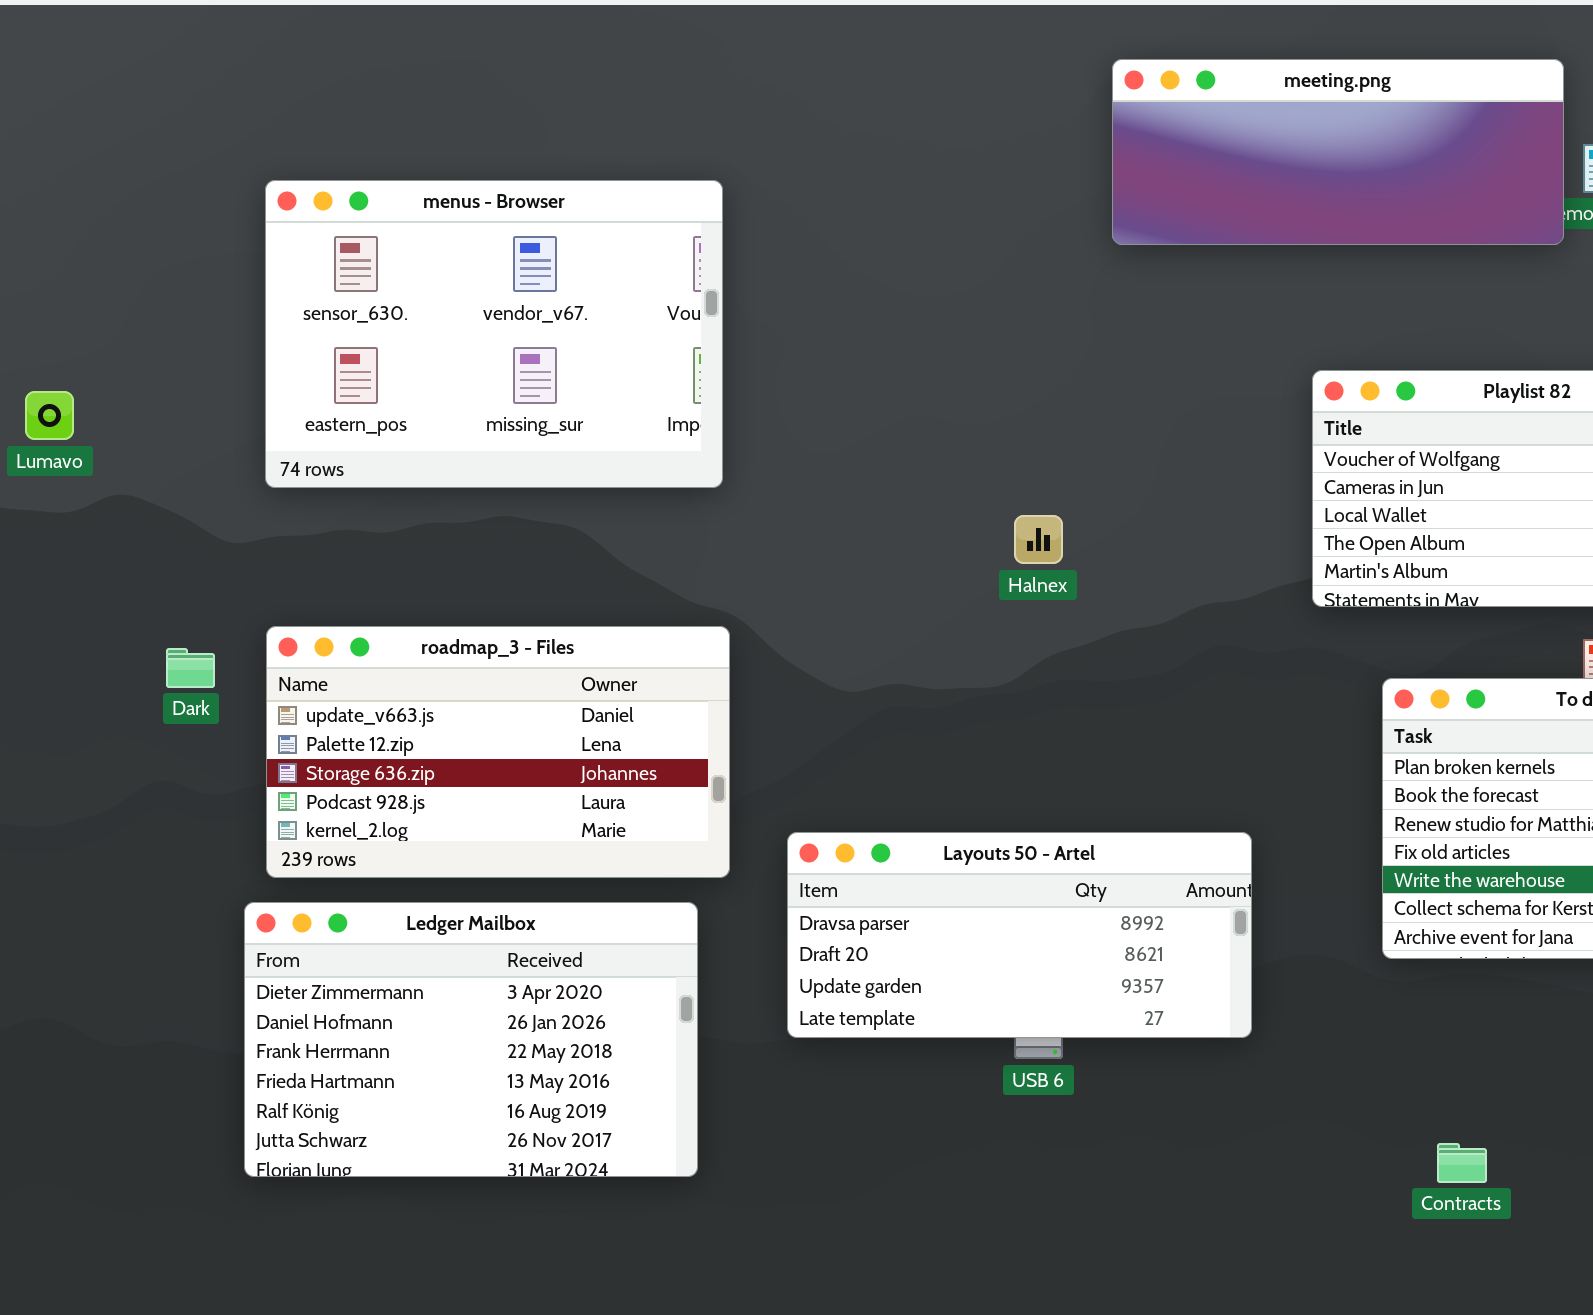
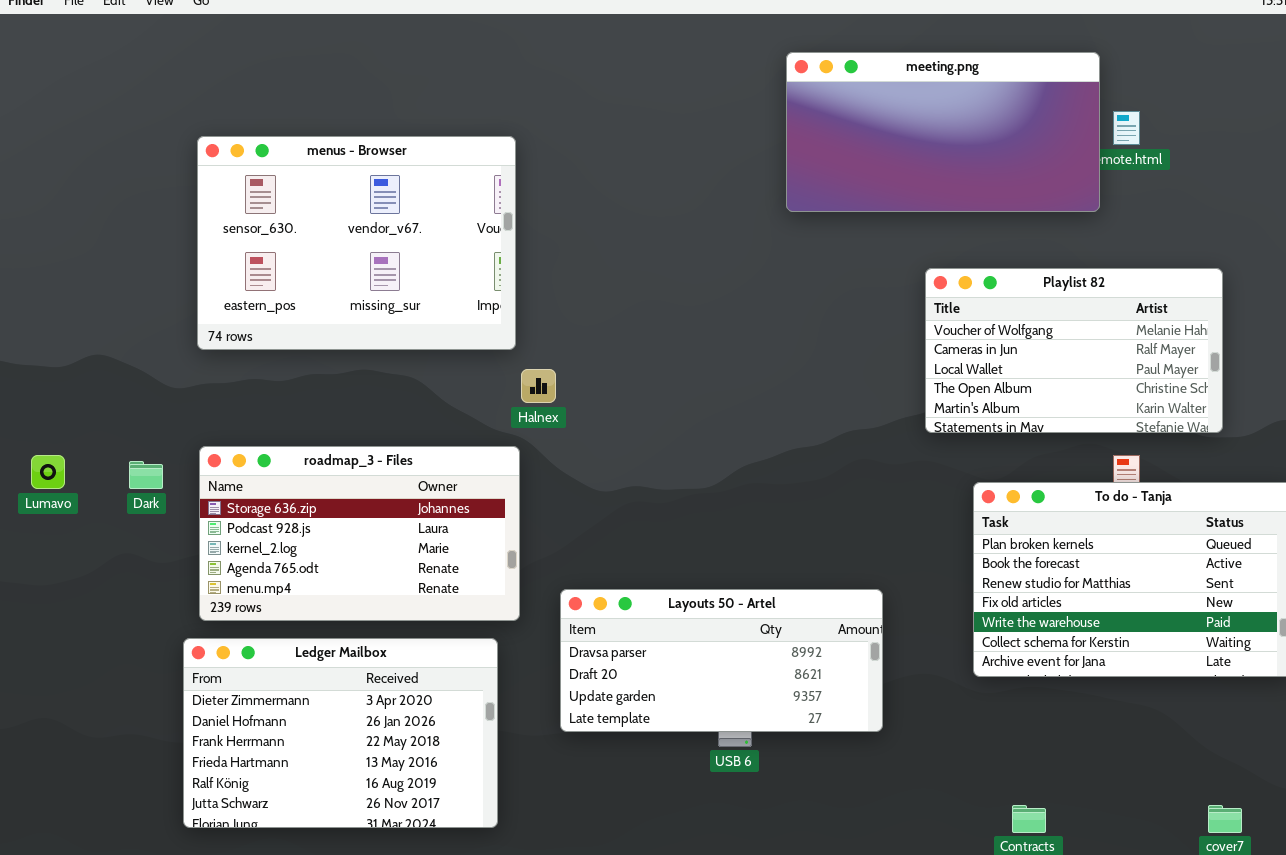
meeting.png: [1112,59,1564,245] -> [786,52,1100,212], resized
Lumavo: [25,391,74,440] -> [31,455,65,489], moved
Halnex: [1014,515,1063,564] -> [521,369,556,403], moved
roadmap_3 - Files: [266,626,730,878] -> [199,446,520,621], scrolled down 2 rows

